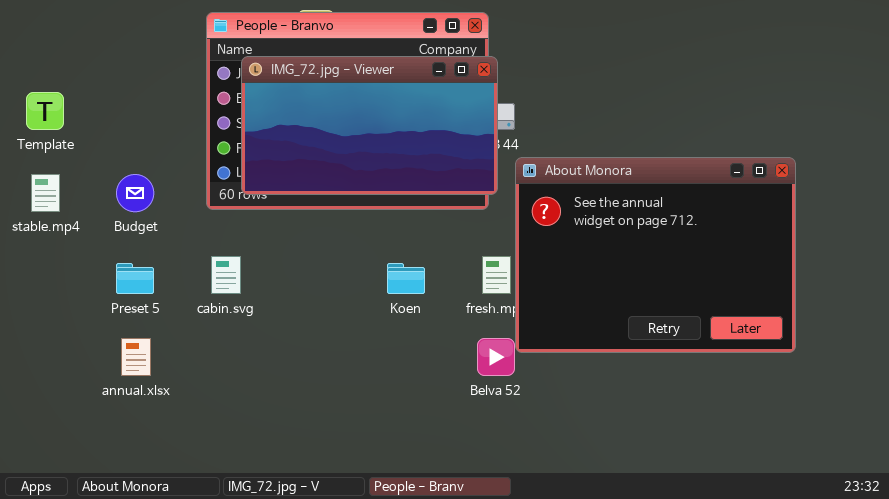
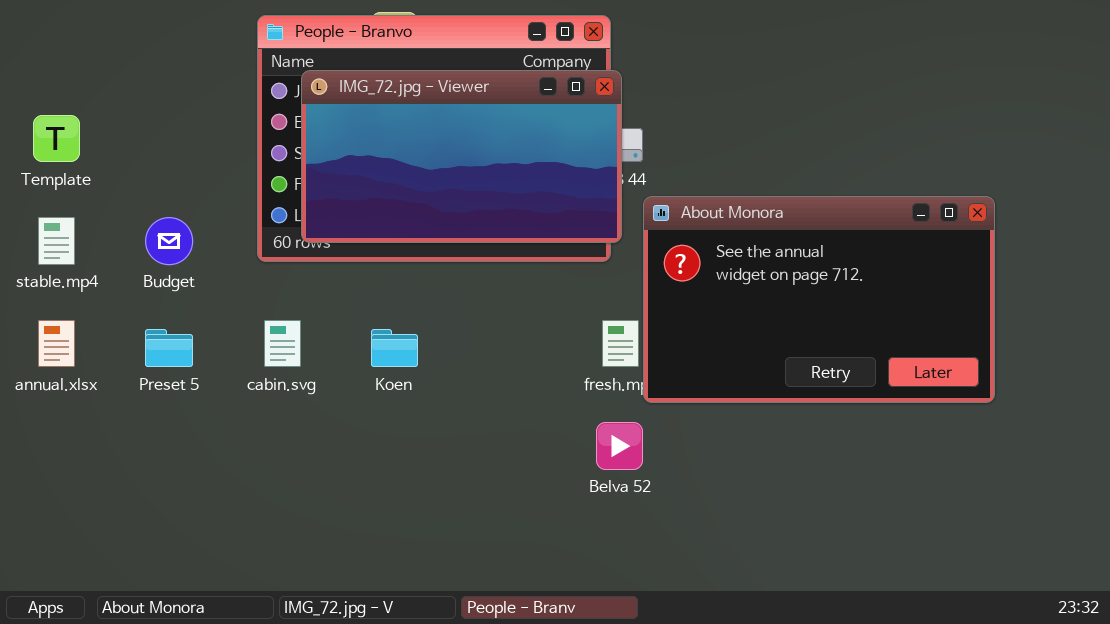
About Monora: [515,157,796,353] -> [643,196,995,403], resized
Koen: [387,263,425,294] -> [371,329,418,367], moved
annual.xlsx: [121,338,151,376] -> [38,320,75,367], moved

